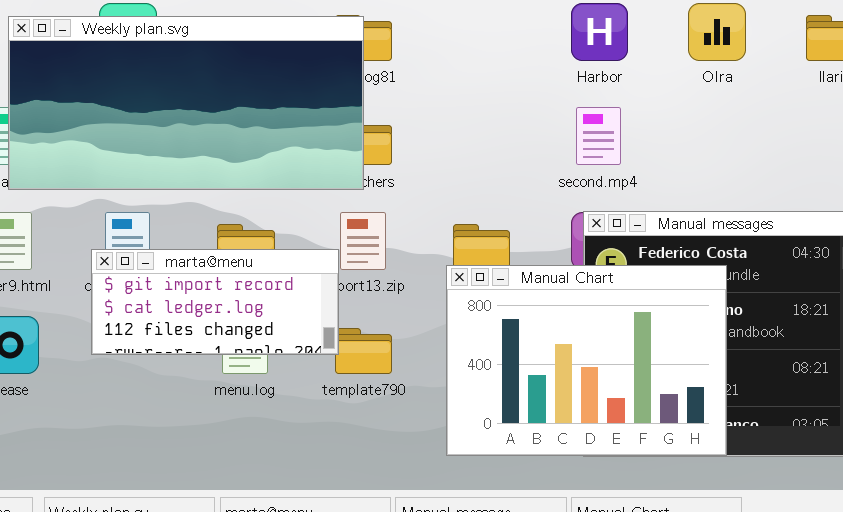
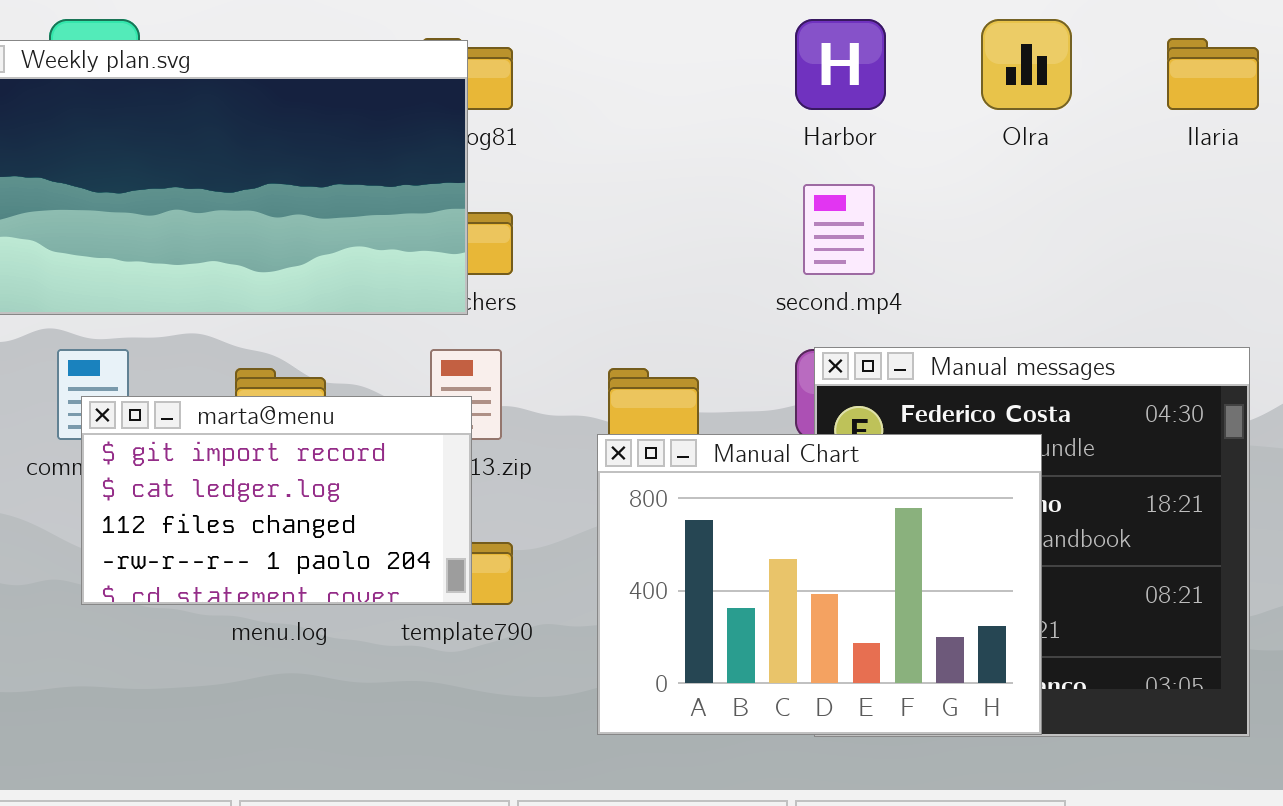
marta@menu: [91,249,339,355] -> [81,396,472,605], moved, resized

